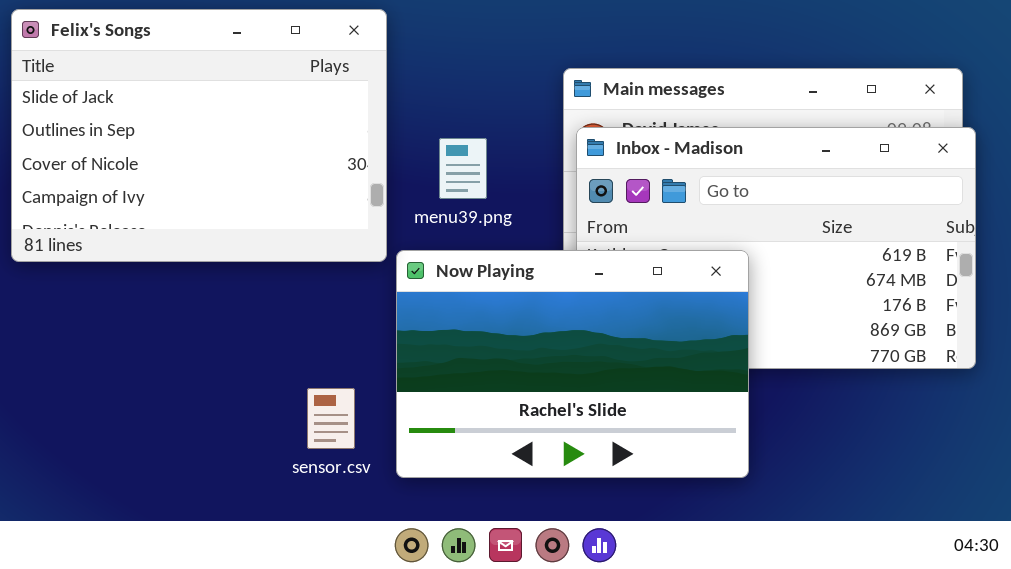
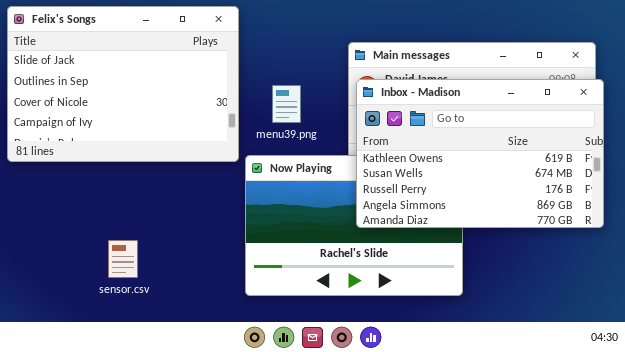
Inbox - Madison: [576,127,976,369] -> [356,79,604,228], raised
sensor.csv: [307,388,355,449] -> [108,240,138,278], moved

